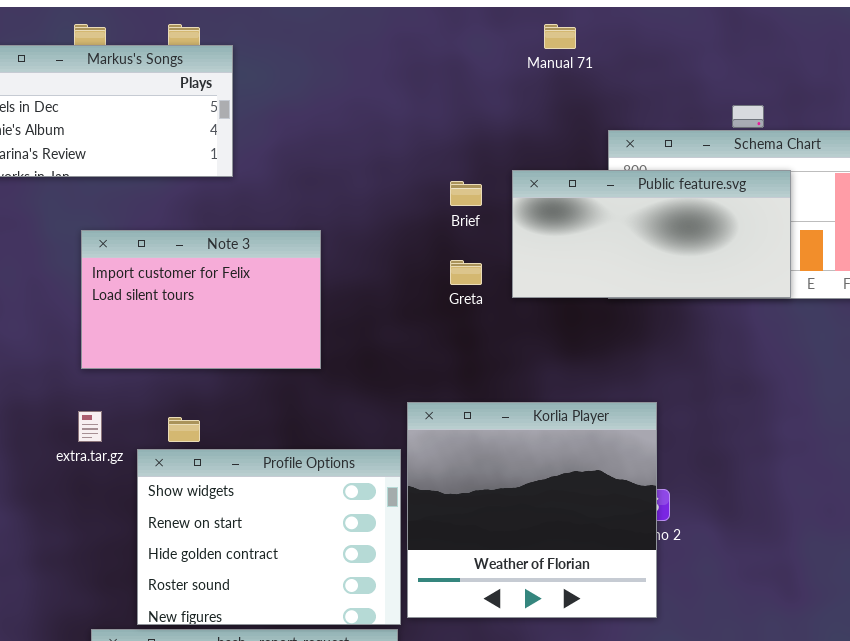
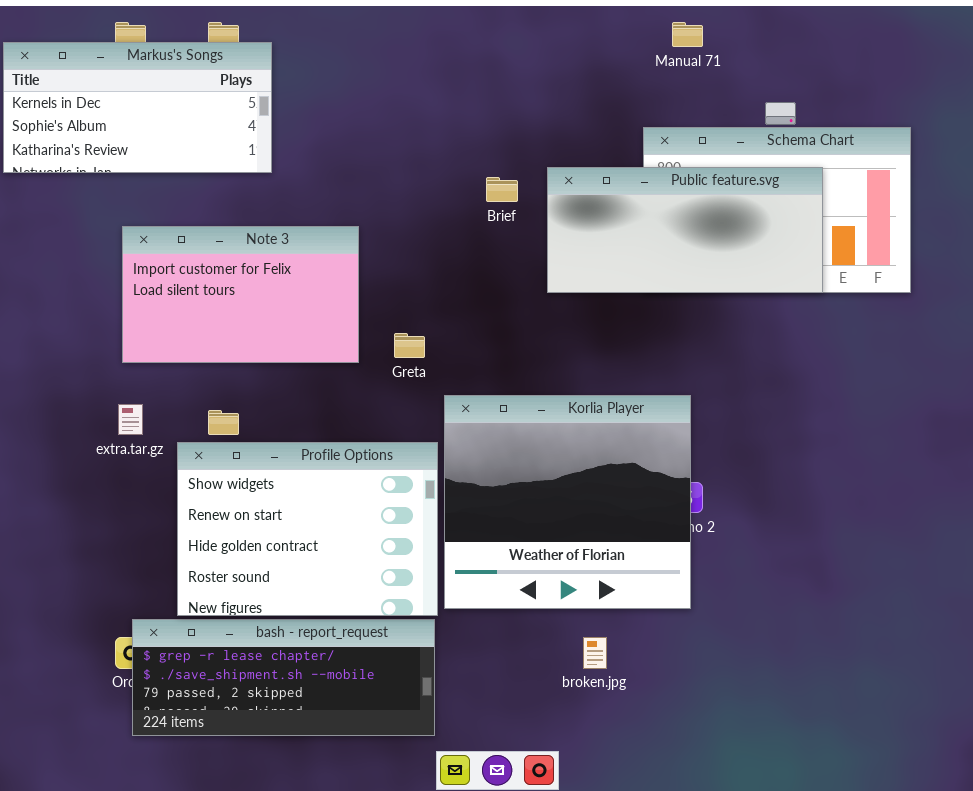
Manual 71: [544,24,576,49] -> [672,22,703,47], moved
Greta: [450,260,482,285] -> [394,333,425,358], moved

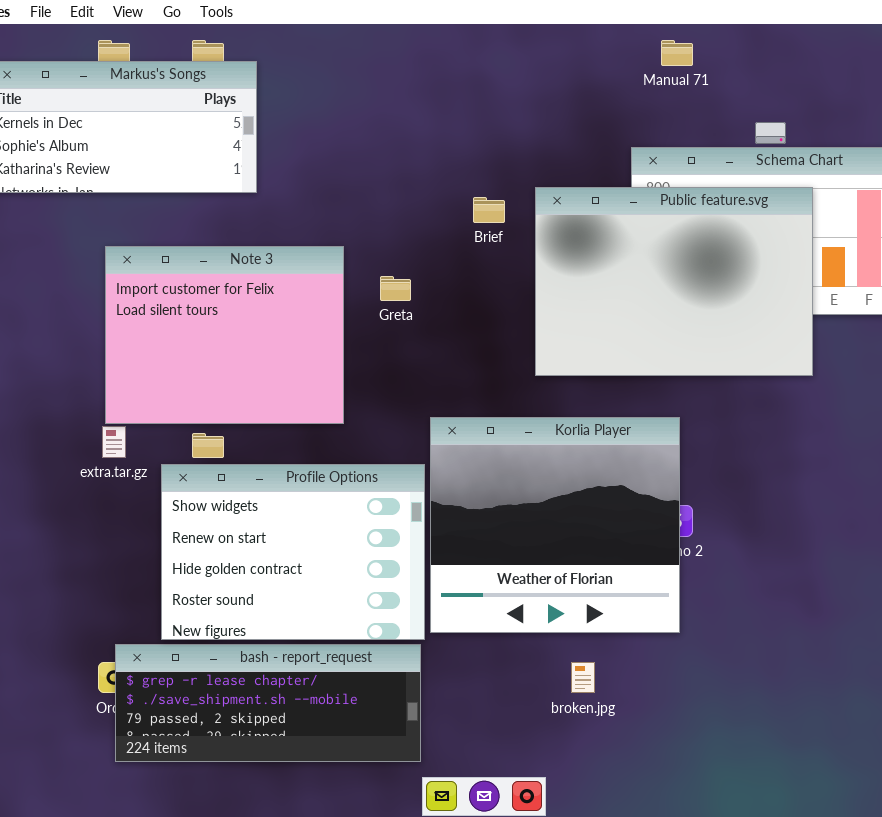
Public feature.svg: [547,167,823,293] -> [535,187,813,376], resized
Note 3: [122,226,359,363] -> [105,246,344,424], resized
Greta: [394,333,425,358] -> [380,276,411,301], moved

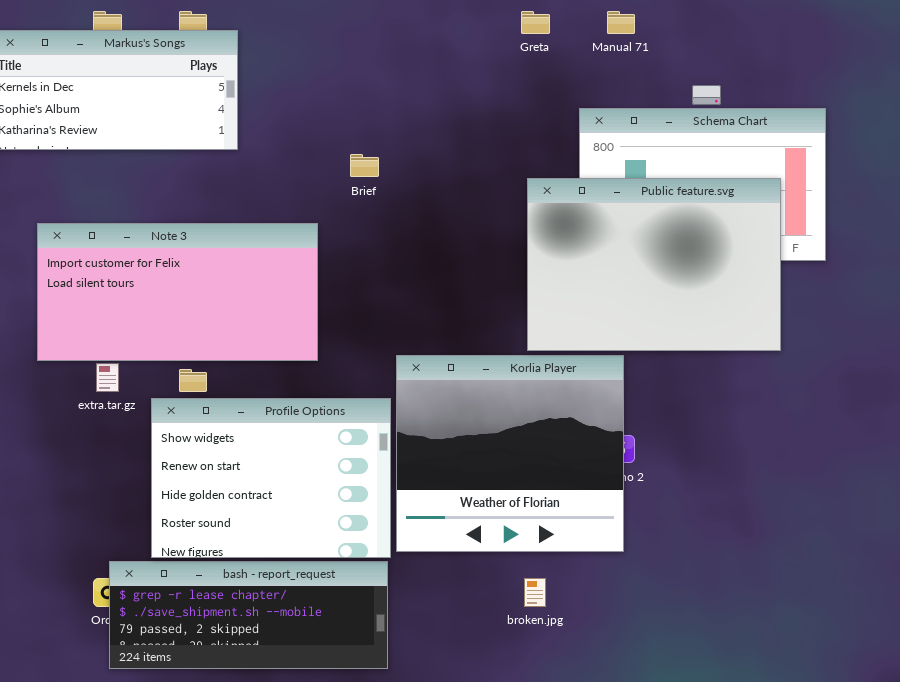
Public feature.svg: [535,187,813,376] -> [527,178,781,351], moved
Brief: [473,197,505,223] -> [350,154,379,177], moved
Note 3: [105,246,344,424] -> [37,223,318,361], resized
Greta: [380,276,411,301] -> [521,11,550,34], moved

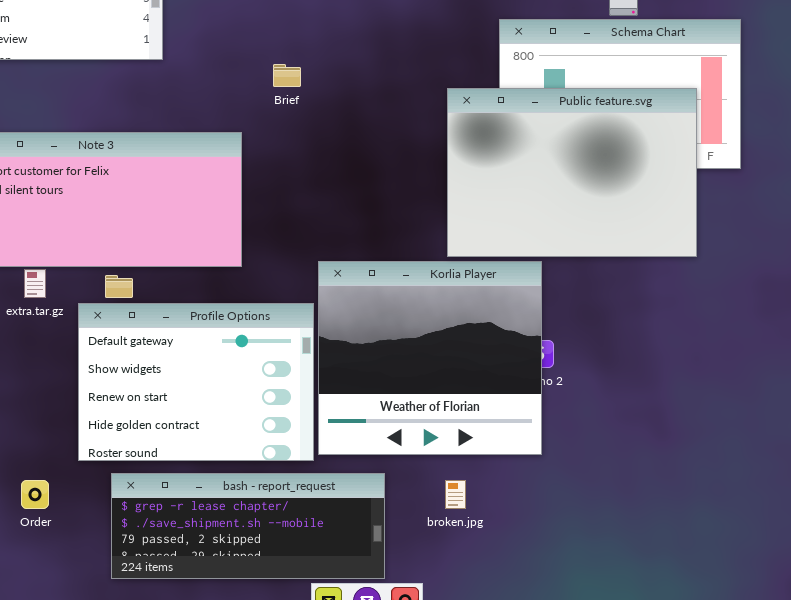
Profile Options: [151,398,391,558] -> [78,303,314,461], scrolled up 1 row
bash - report_request: [109,561,388,669] -> [111,473,385,579], moved

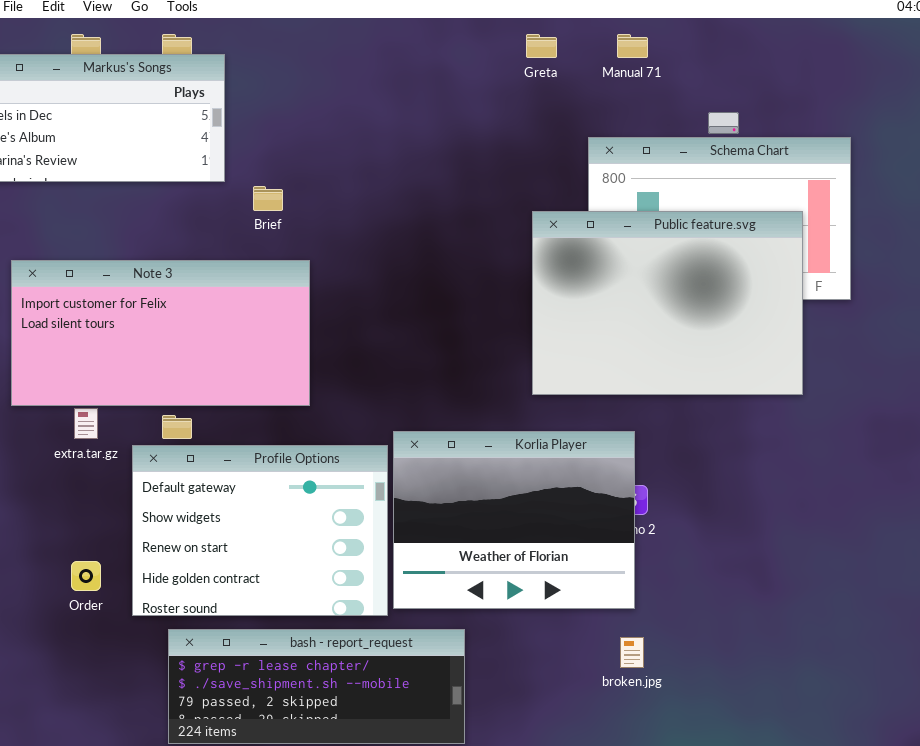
Brief: [273,64,301,87] -> [253,186,283,211], moved
Korlia Player: [318,261,542,455] -> [393,431,635,609], resized
Order: [21,480,49,509] -> [71,561,101,591], moved
broken.jpg: [445,480,466,509] -> [620,637,644,668], moved

